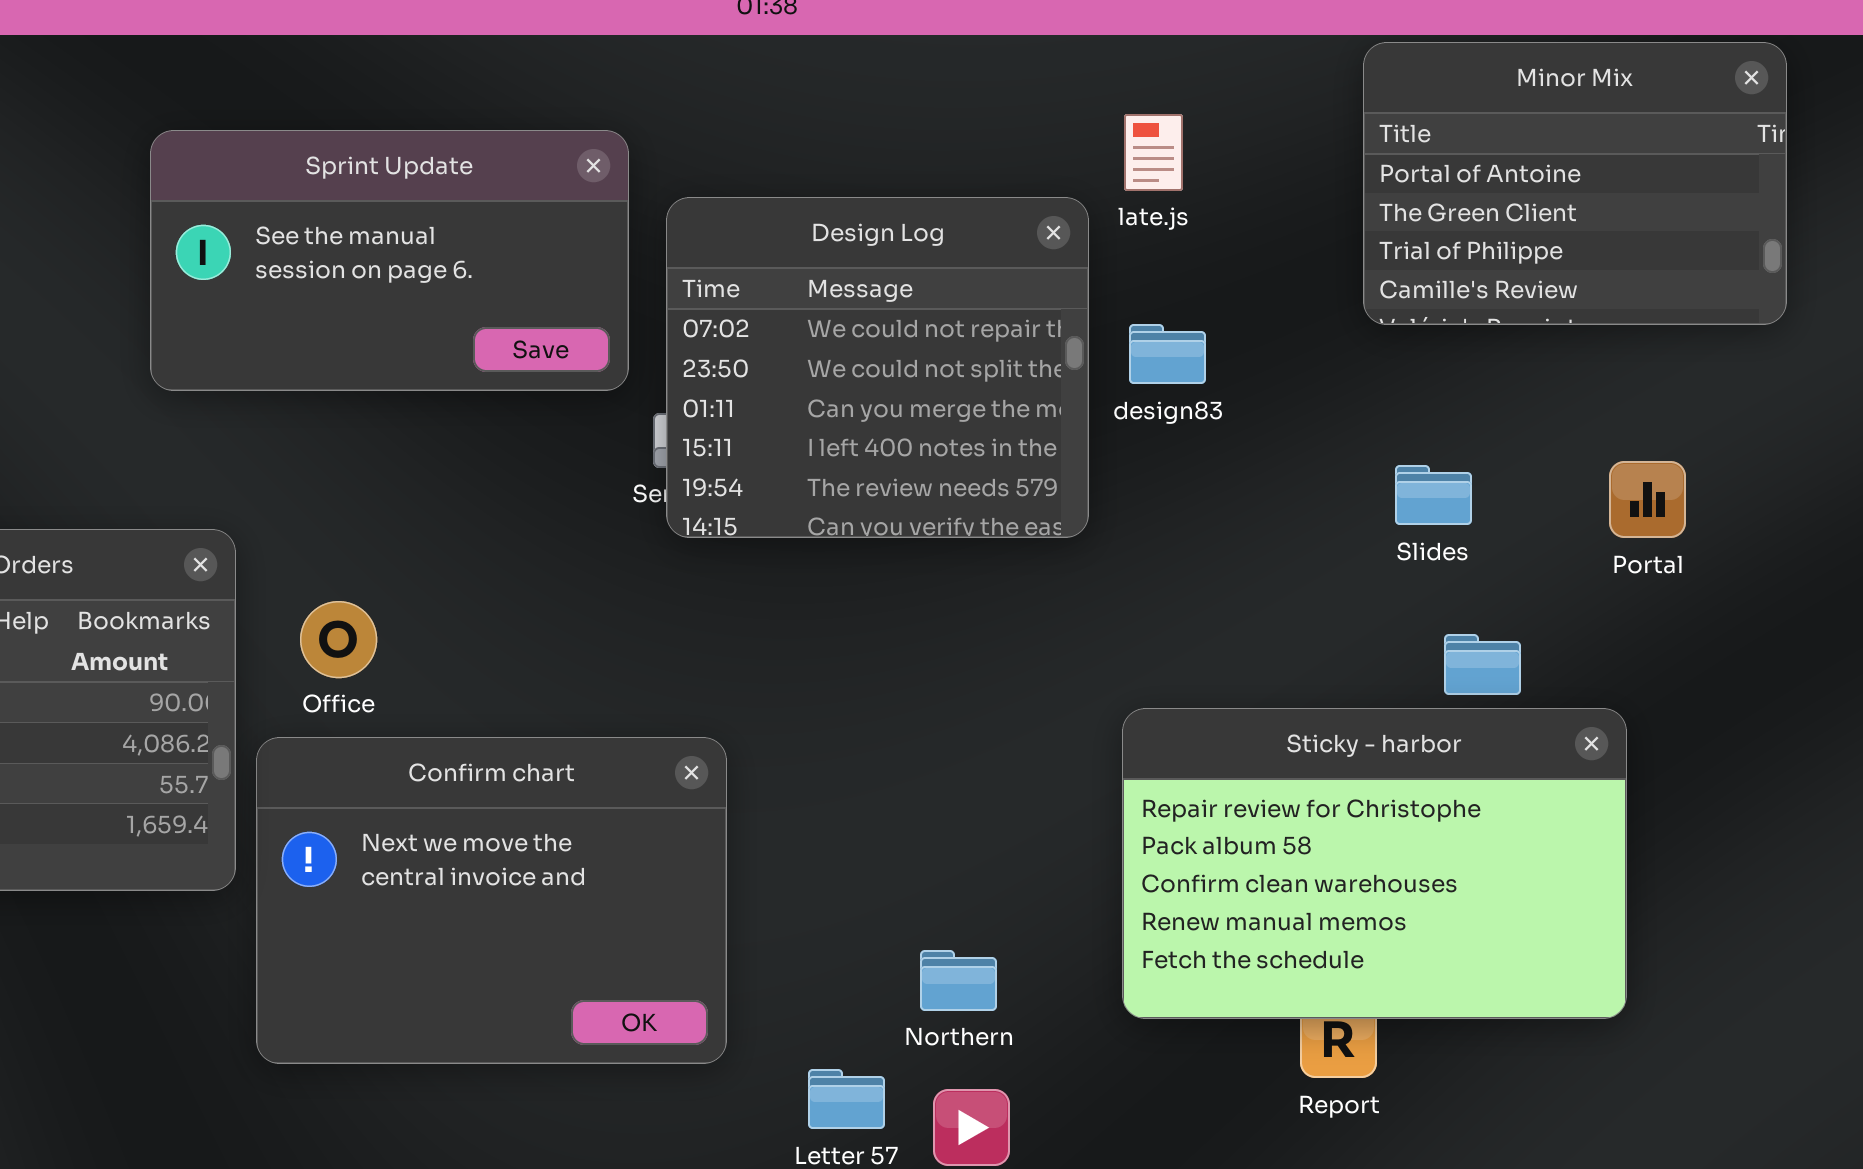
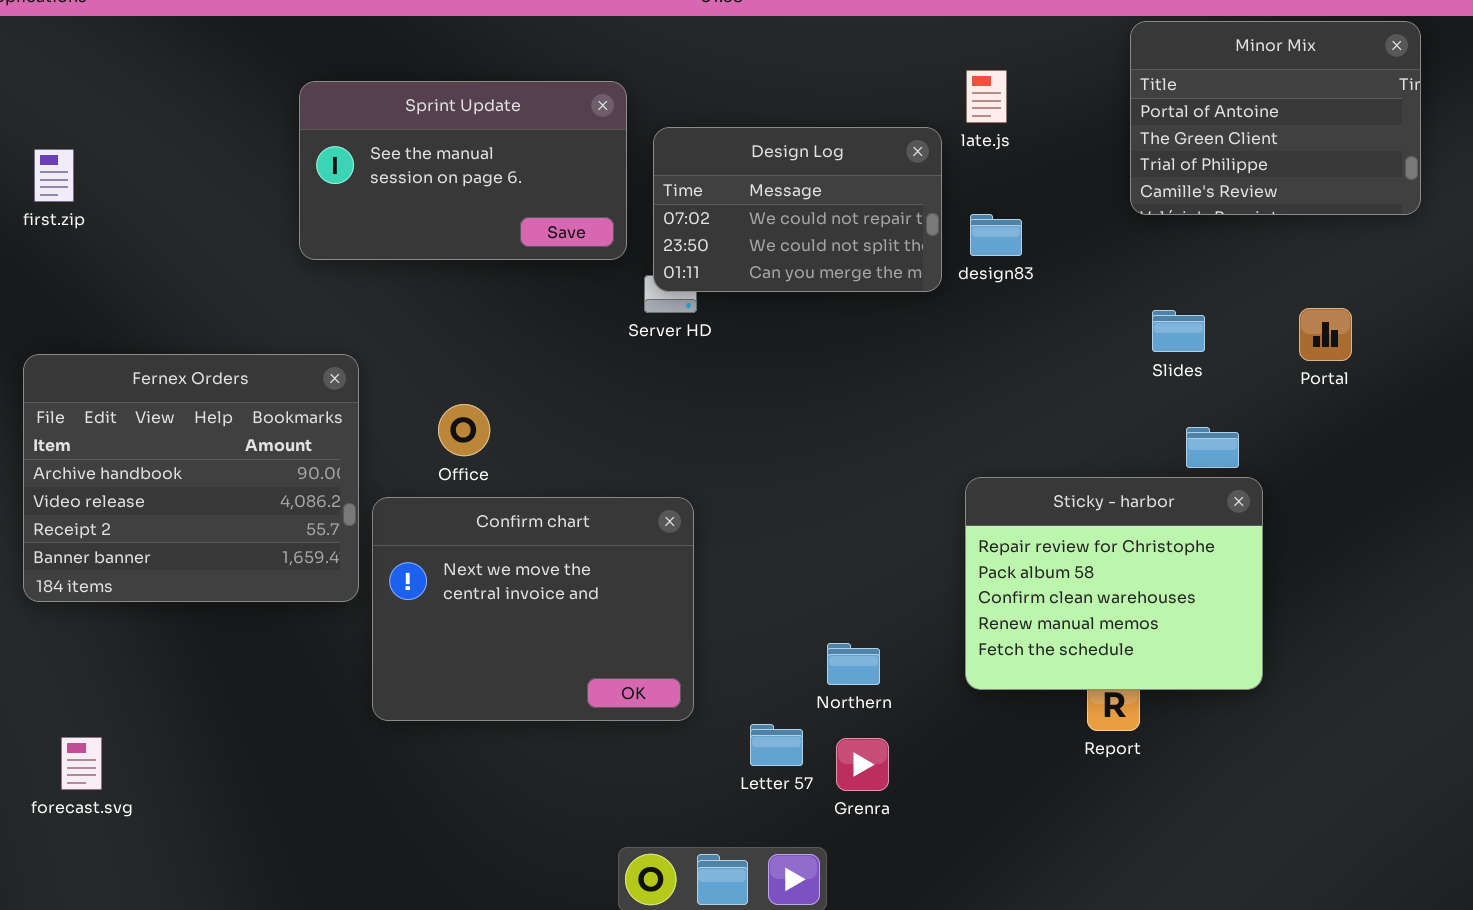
Design Log: [666,197,1089,538] -> [653,127,942,292], resized
Office: [300,601,377,678] -> [438,404,490,456], moved
Sticky - harbor: [1122,708,1627,1019] -> [965,477,1263,690], resized

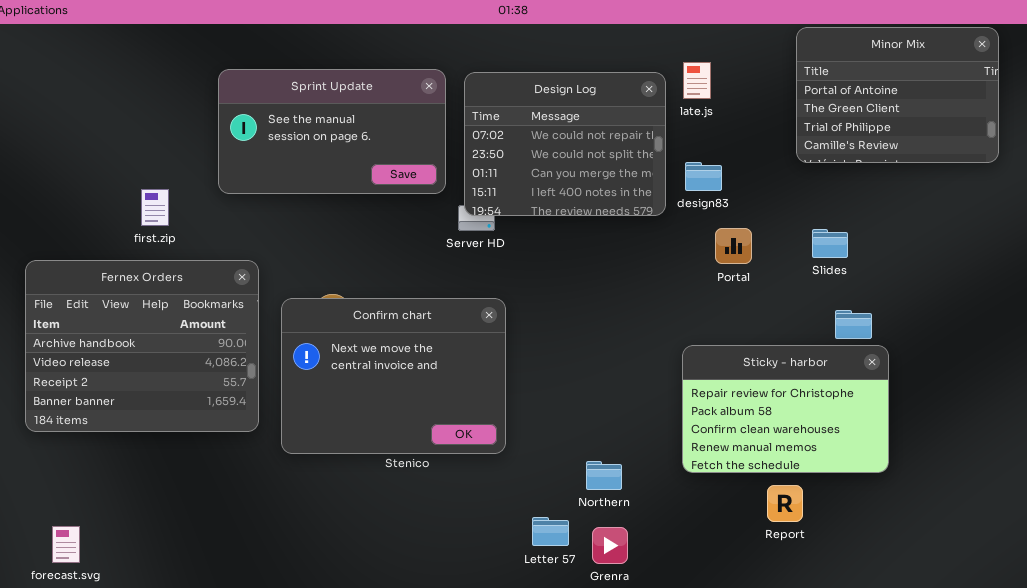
Design Log: [653,127,942,292] -> [464,72,666,216], resized
first.zip: [34,149,74,202] -> [141,189,169,226], moved
Portal: [1299,308,1352,361] -> [715,228,752,264], moved
Sticky - harbor: [965,477,1263,690] -> [682,345,889,473], resized
Confirm chart: [372,497,694,721] -> [281,298,506,454], moved

